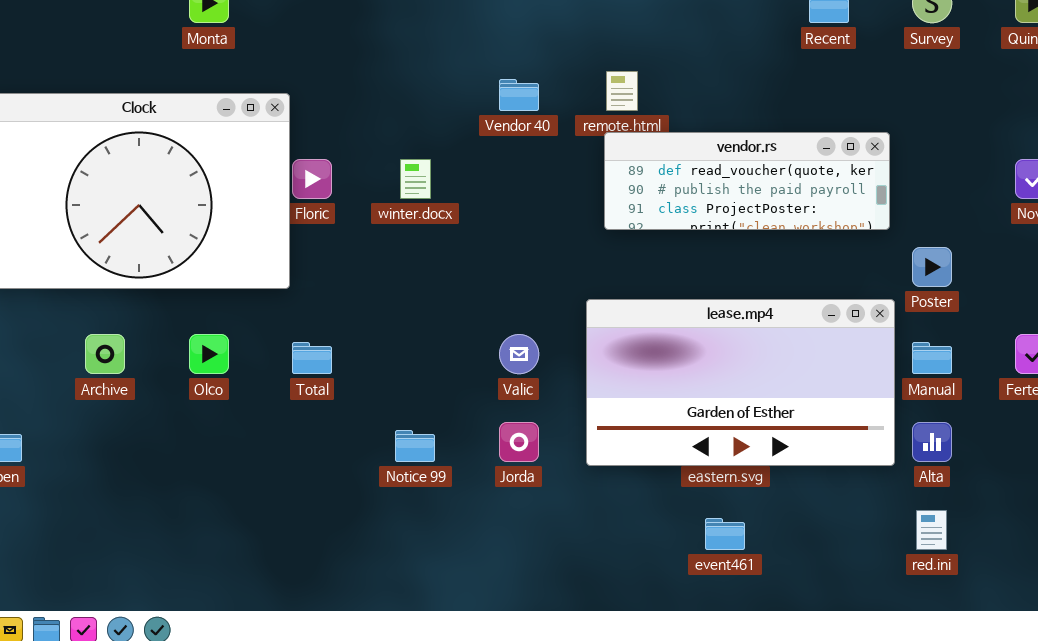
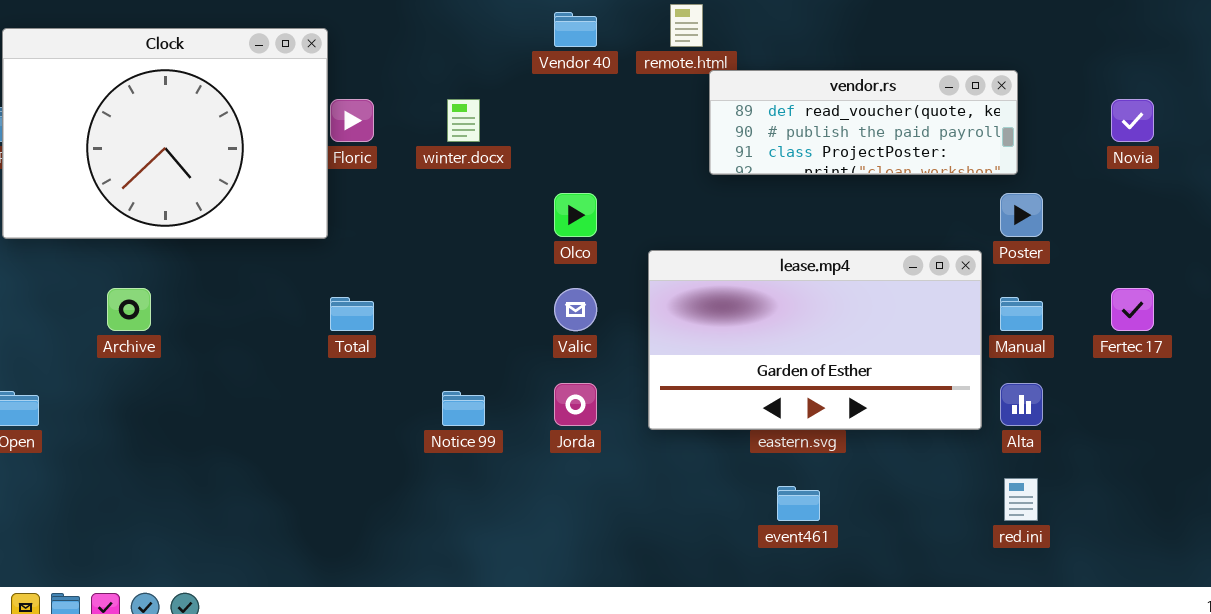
vendor.rs: [604,132,890,230] -> [709,70,1018,175], moved
Olco: [189,334,229,374] -> [554,193,597,237], moved

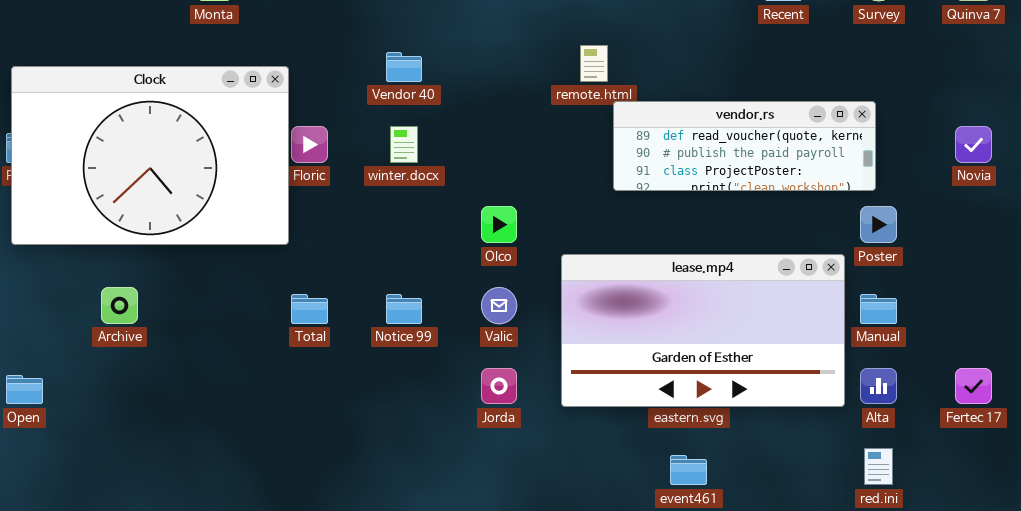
Vendor 40: [554,12,597,47] -> [386,52,422,82], moved
Fertec 17: [1111,288,1154,331] -> [955,368,992,404], moved
Notice 99: [442,391,485,426] -> [386,294,422,324], moved

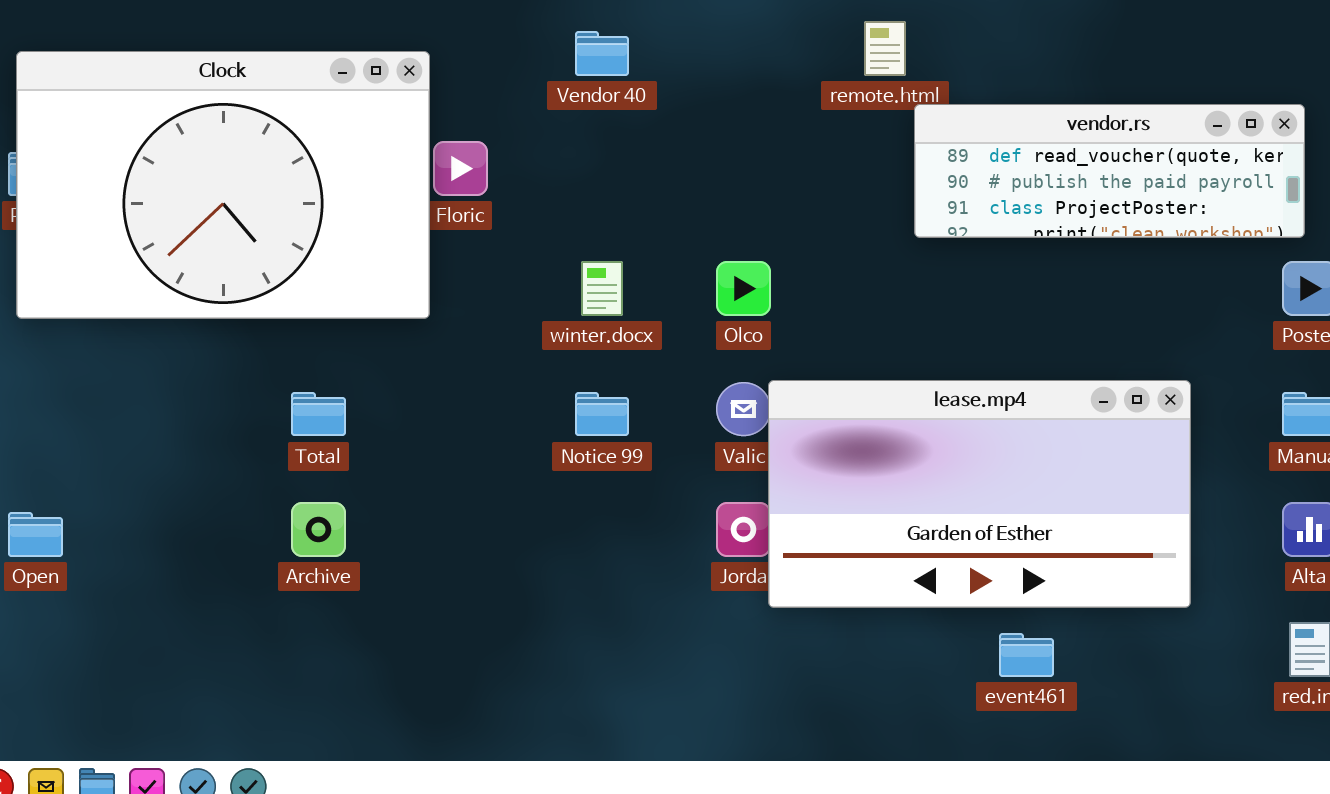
winter.docx: [390,126,418,163] -> [581,261,623,316], moved
lease.mp4: [561,254,845,407] -> [768,380,1191,608], moved
Archive: [101,287,138,324] -> [291,502,346,557], moved
Total: [291,294,328,324] -> [291,392,346,436], moved

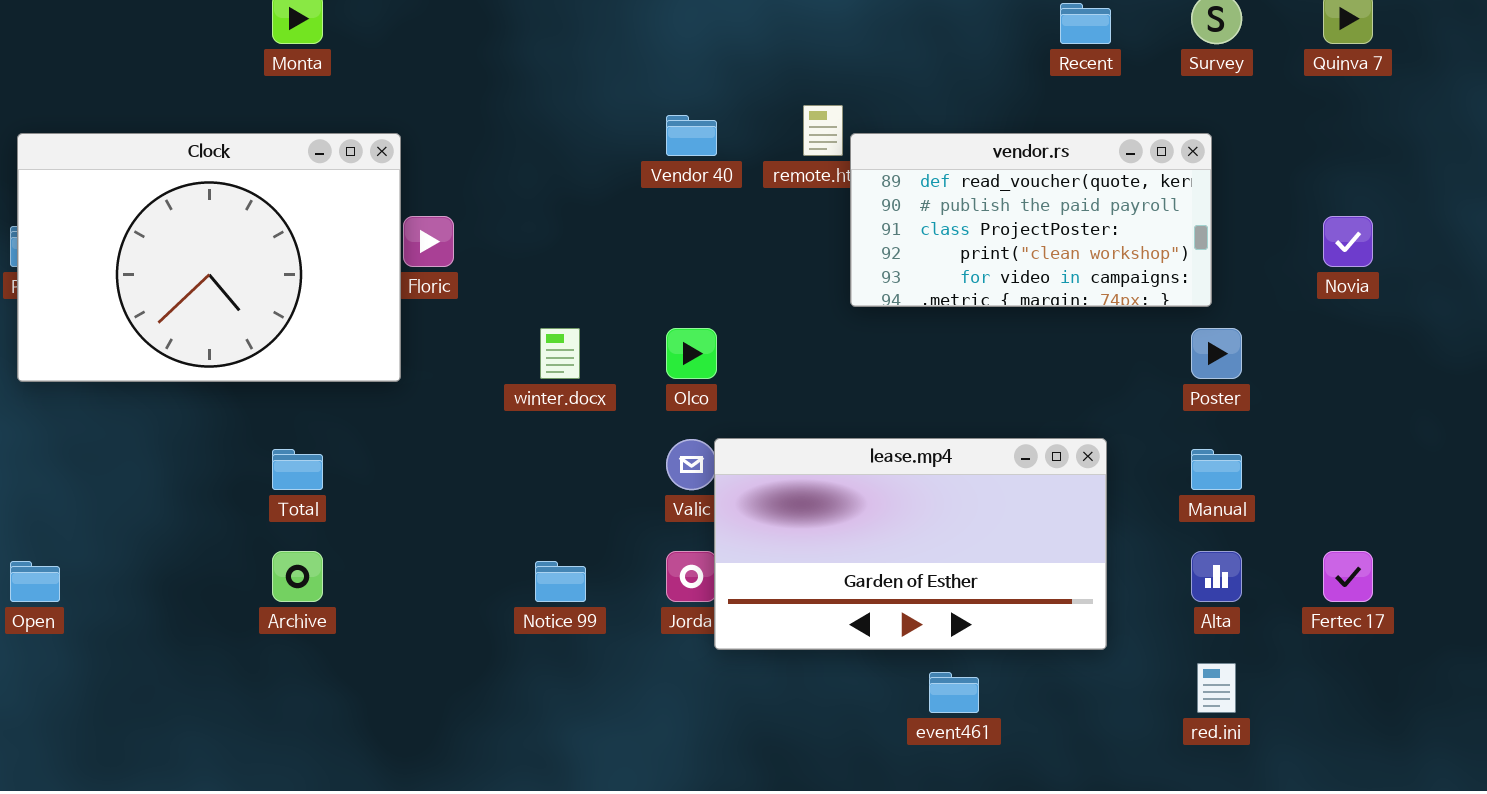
Vendor 40: [575,31,629,76] -> [666,115,717,156], moved
vendor.rs: [914,104,1305,238] -> [850,133,1212,307], resized
Notice 99: [575,392,629,436] -> [535,561,586,602], moved

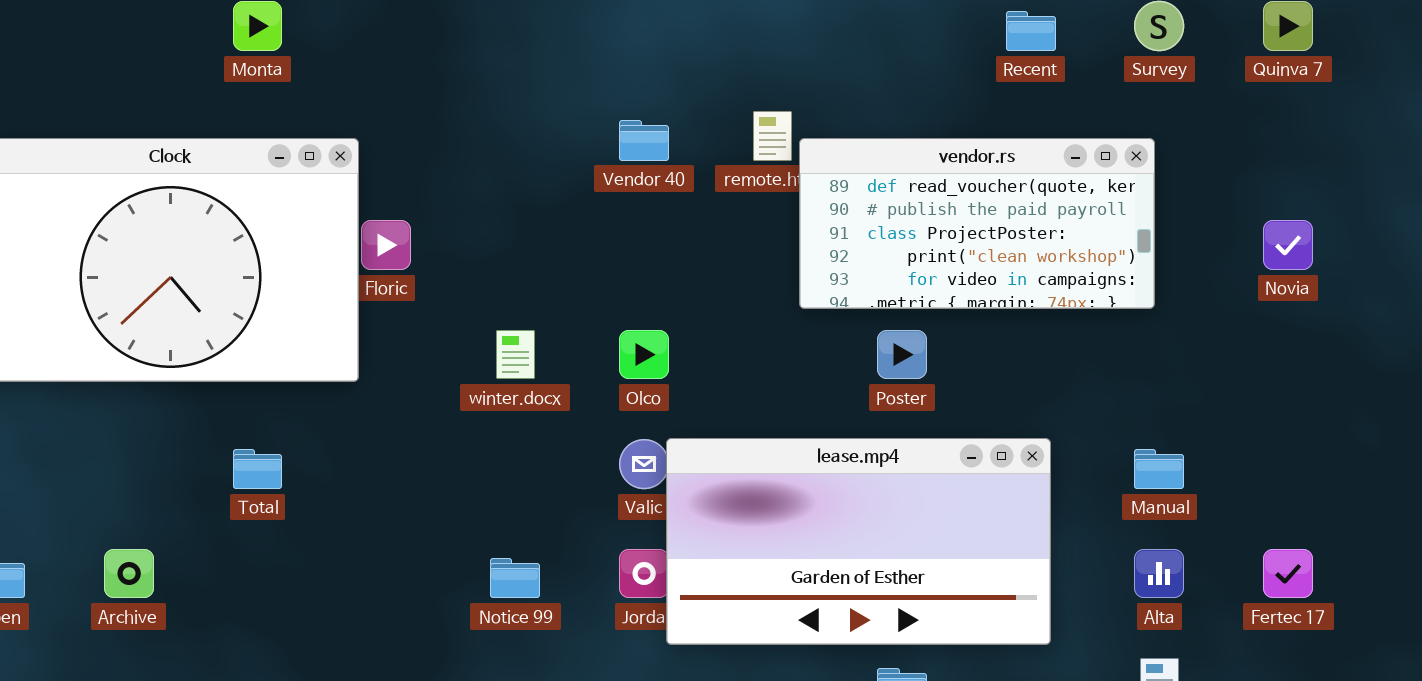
Poster: [1191,328,1242,379] -> [877,330,927,379], moved
Archive: [272,551,323,602] -> [104,549,154,598], moved

